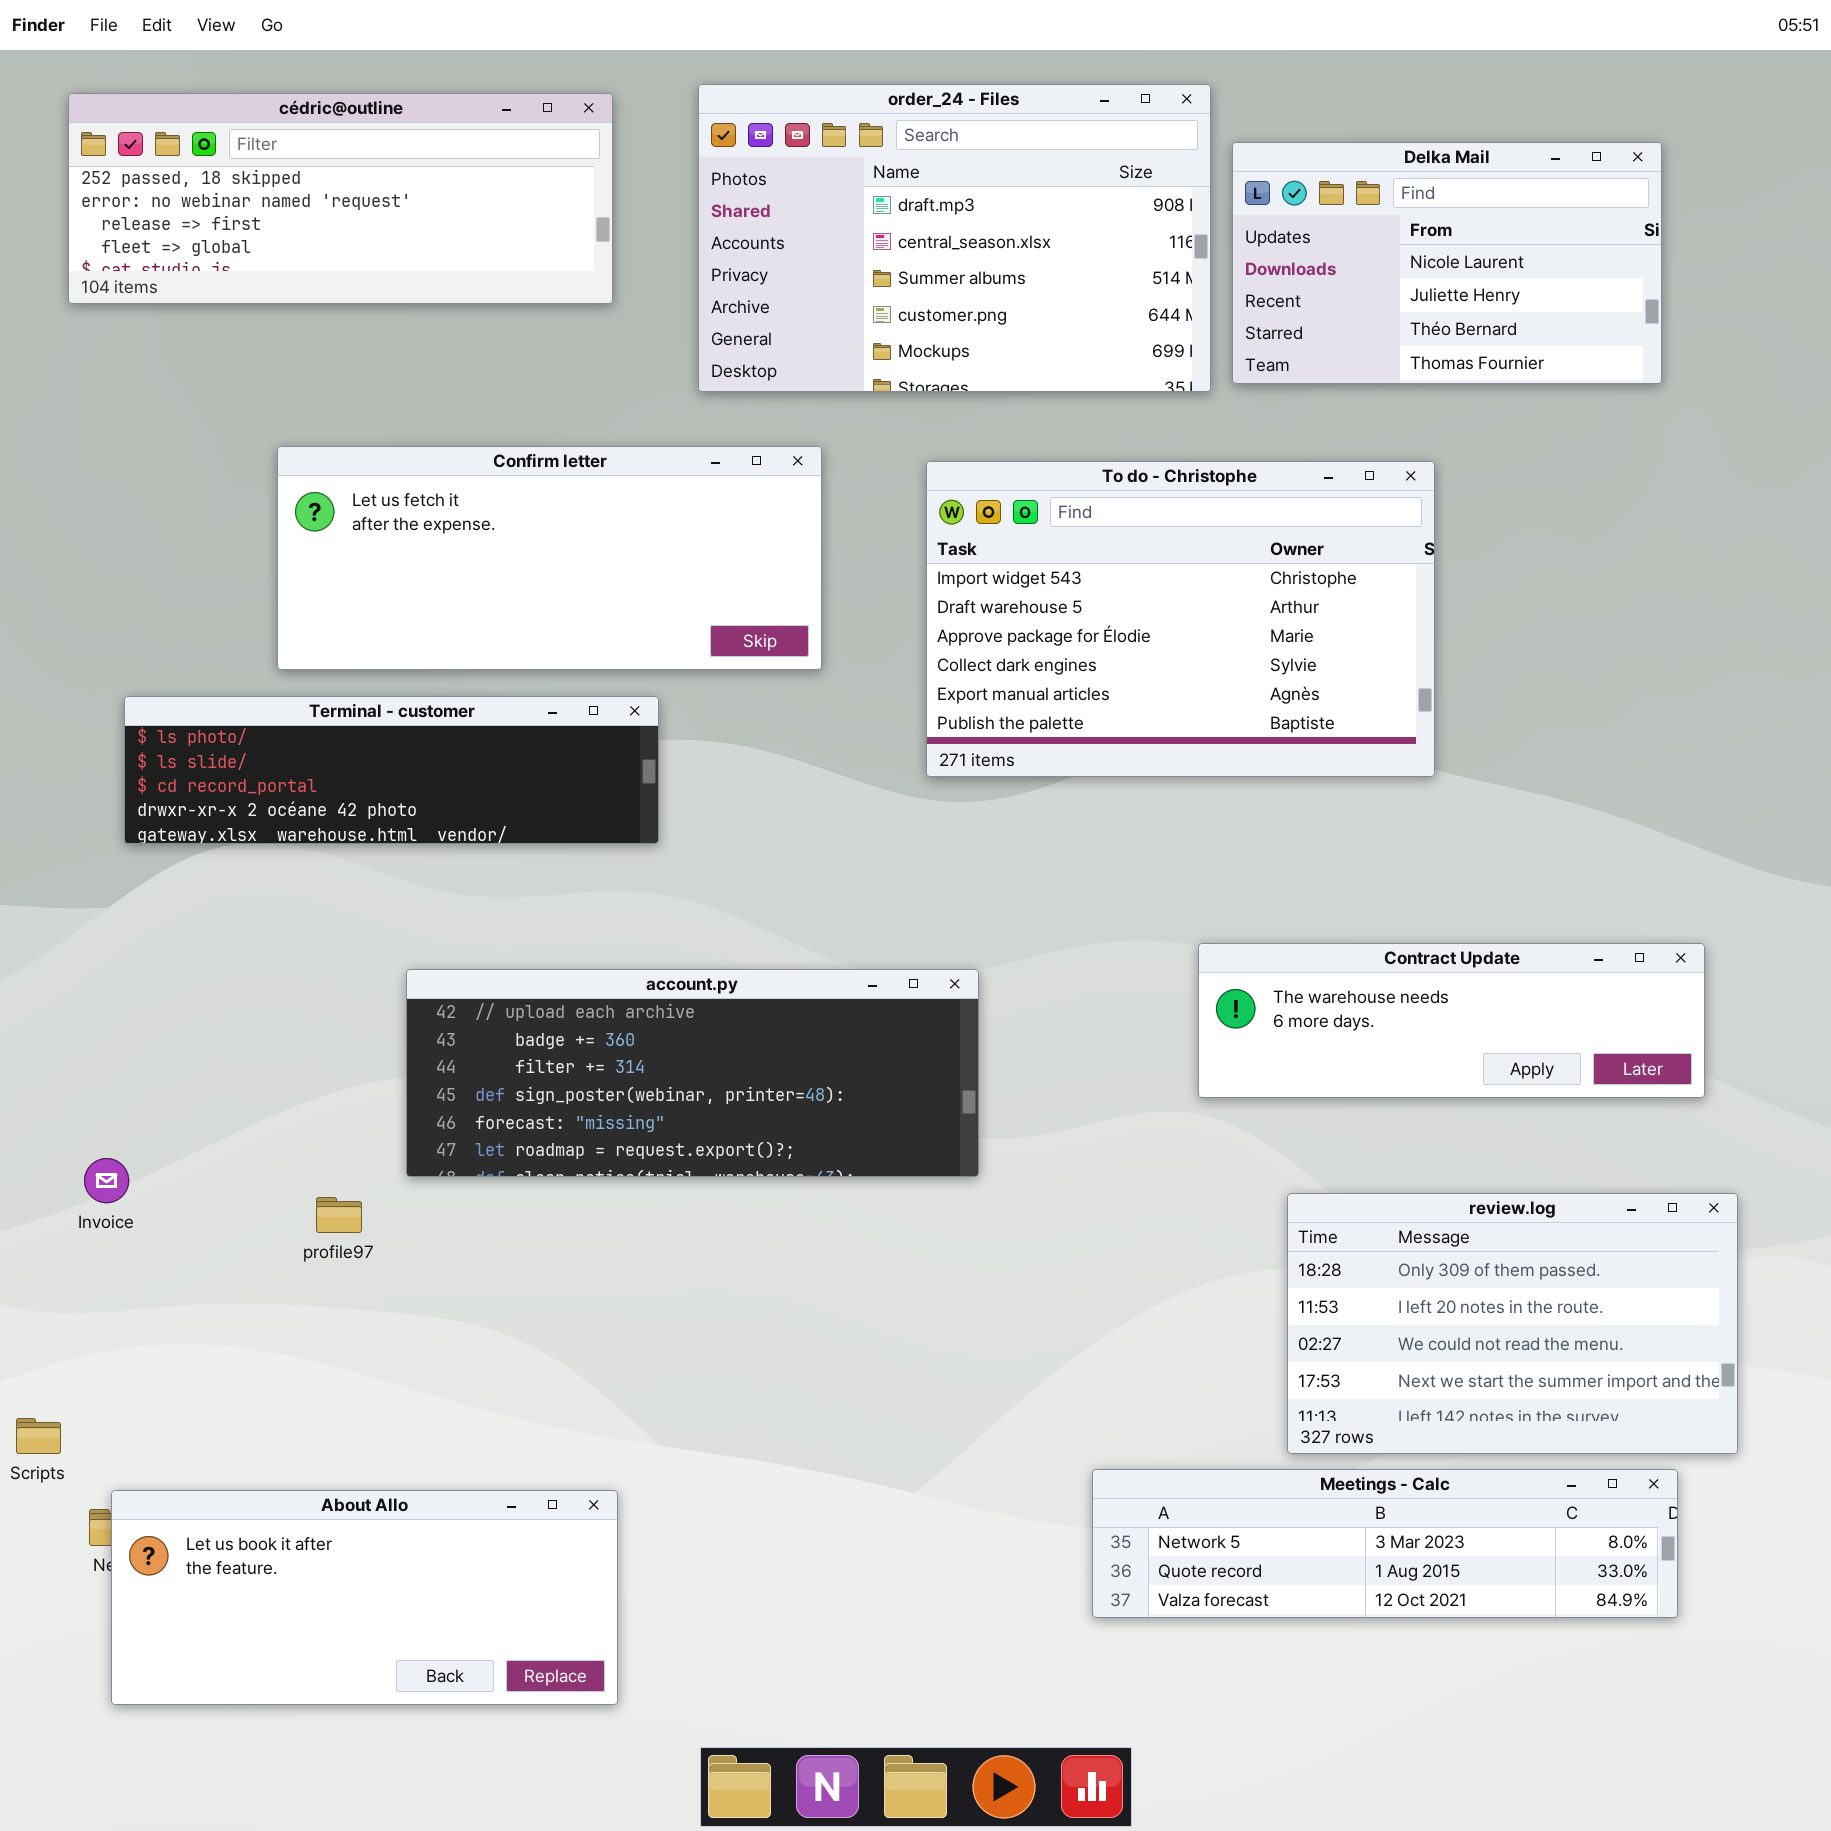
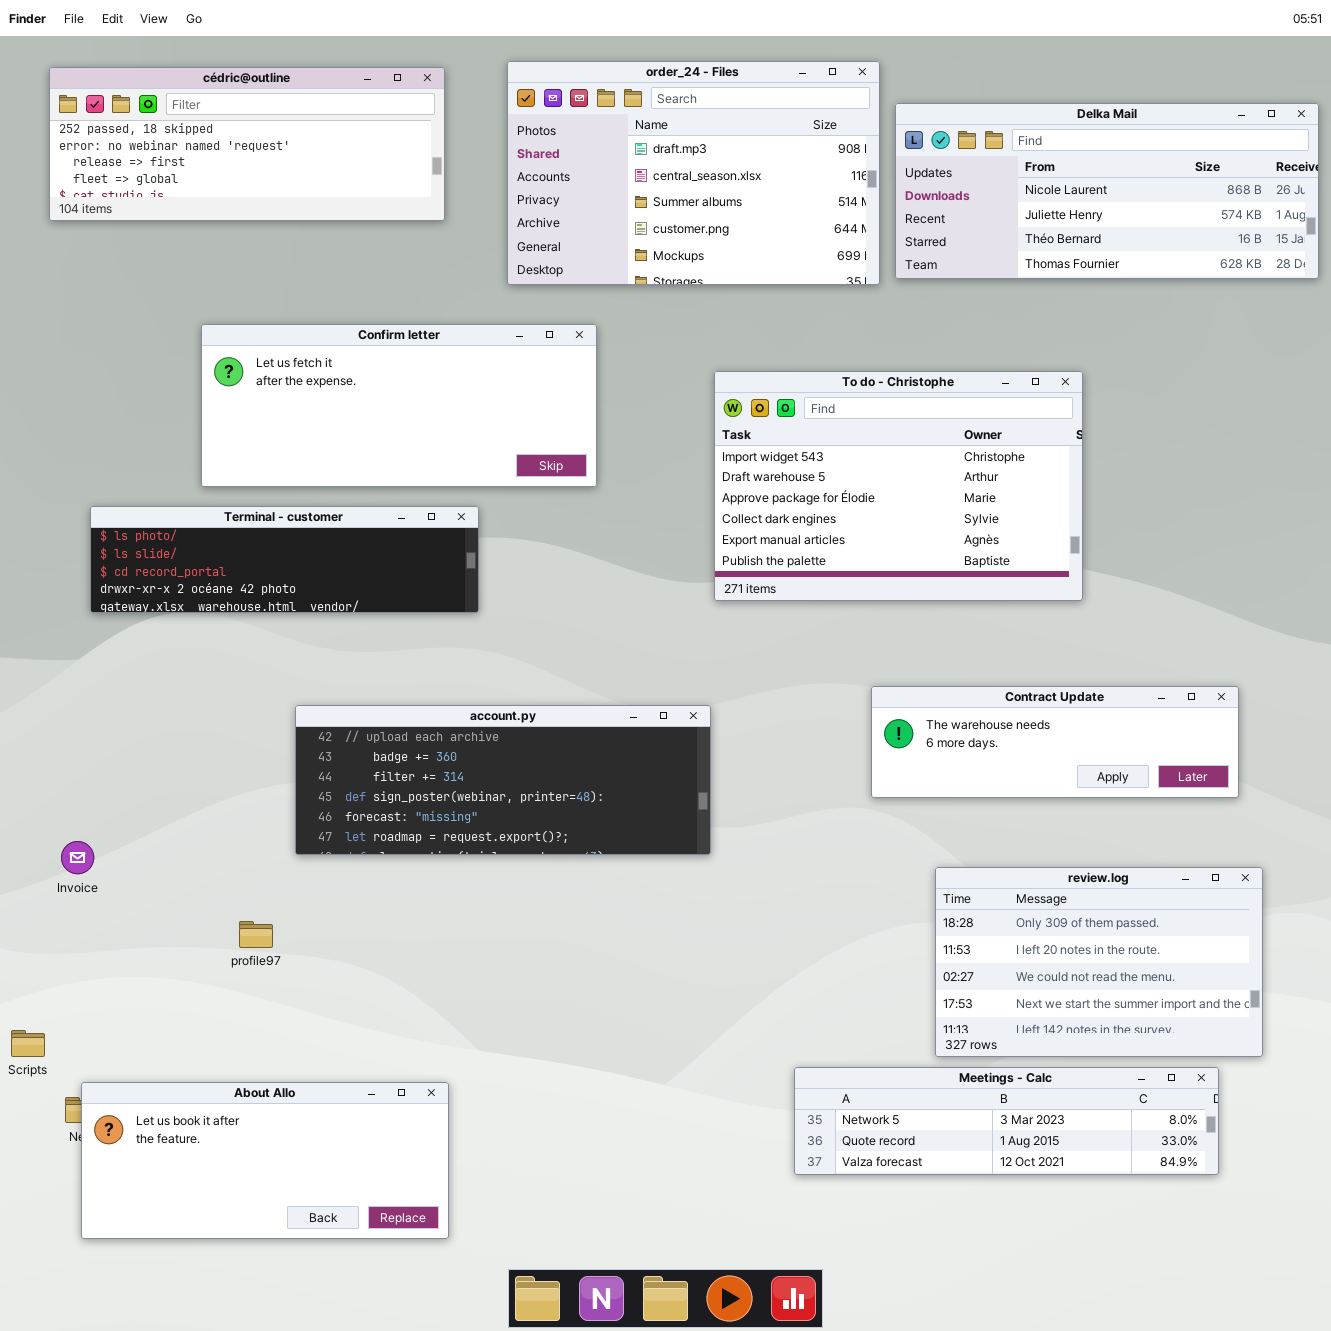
Delka Mail: [1232,142,1662,384] -> [895,103,1319,279], resized
To do - Christophe: [926,461,1435,777] -> [714,371,1083,601], moved
profile97: [316,1197,362,1233] -> [239,921,273,948], moved

